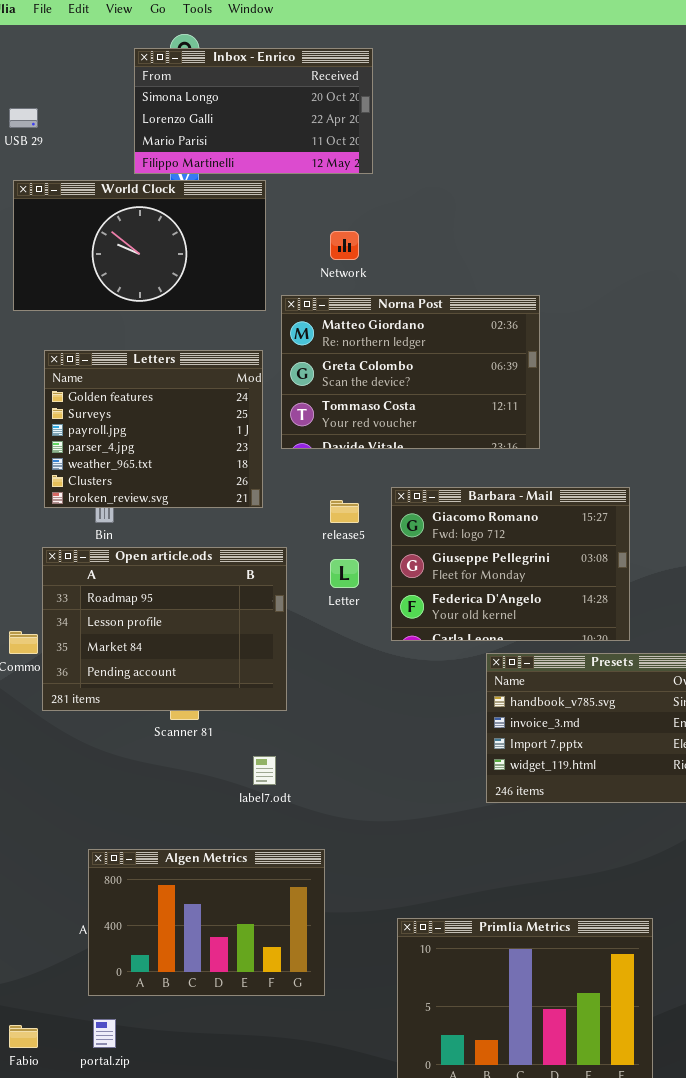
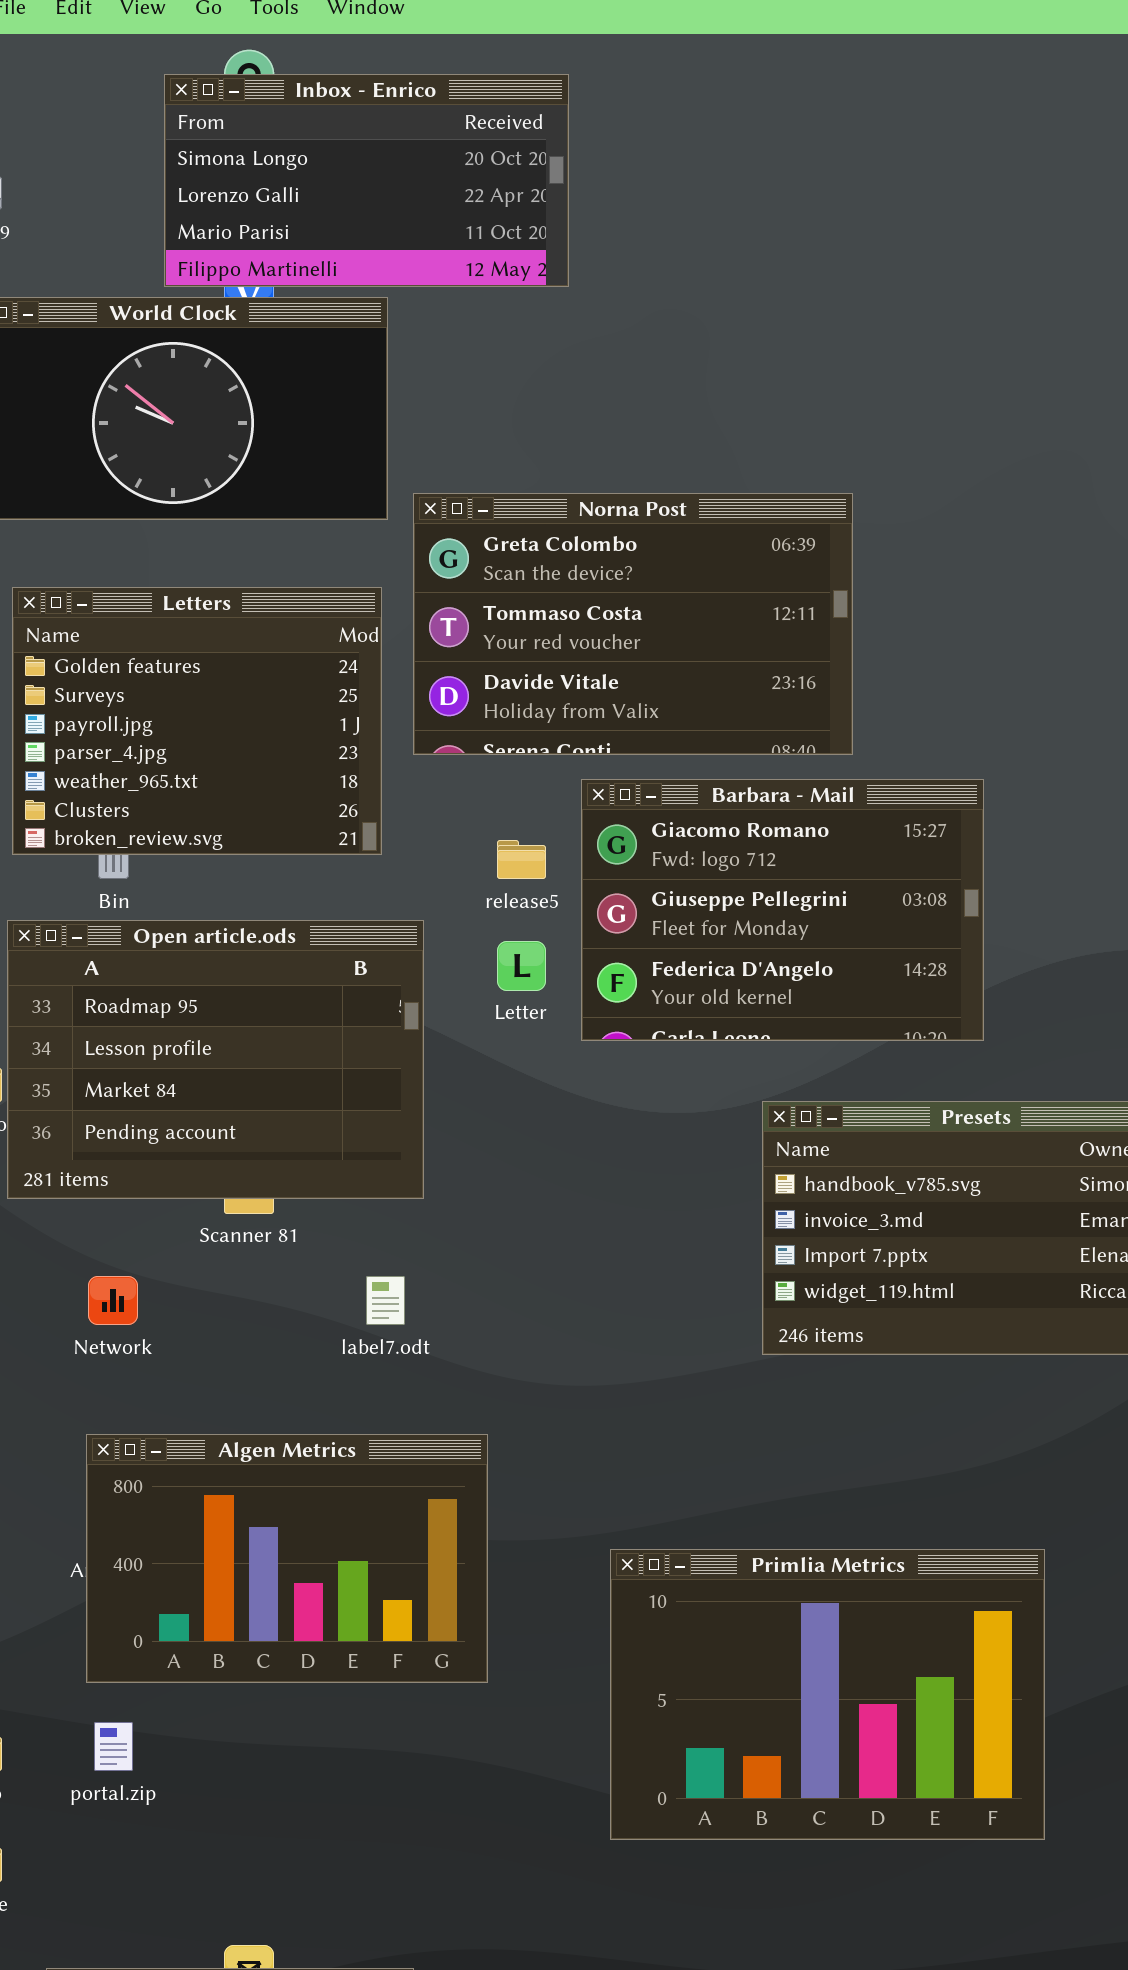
Network: [330,231,359,260] -> [88,1276,138,1325], moved
Norna Post: [281,295,540,449] -> [413,493,853,755], scrolled down 1 row
Barbara - Mail: [391,487,630,641] -> [581,779,984,1041], moved

